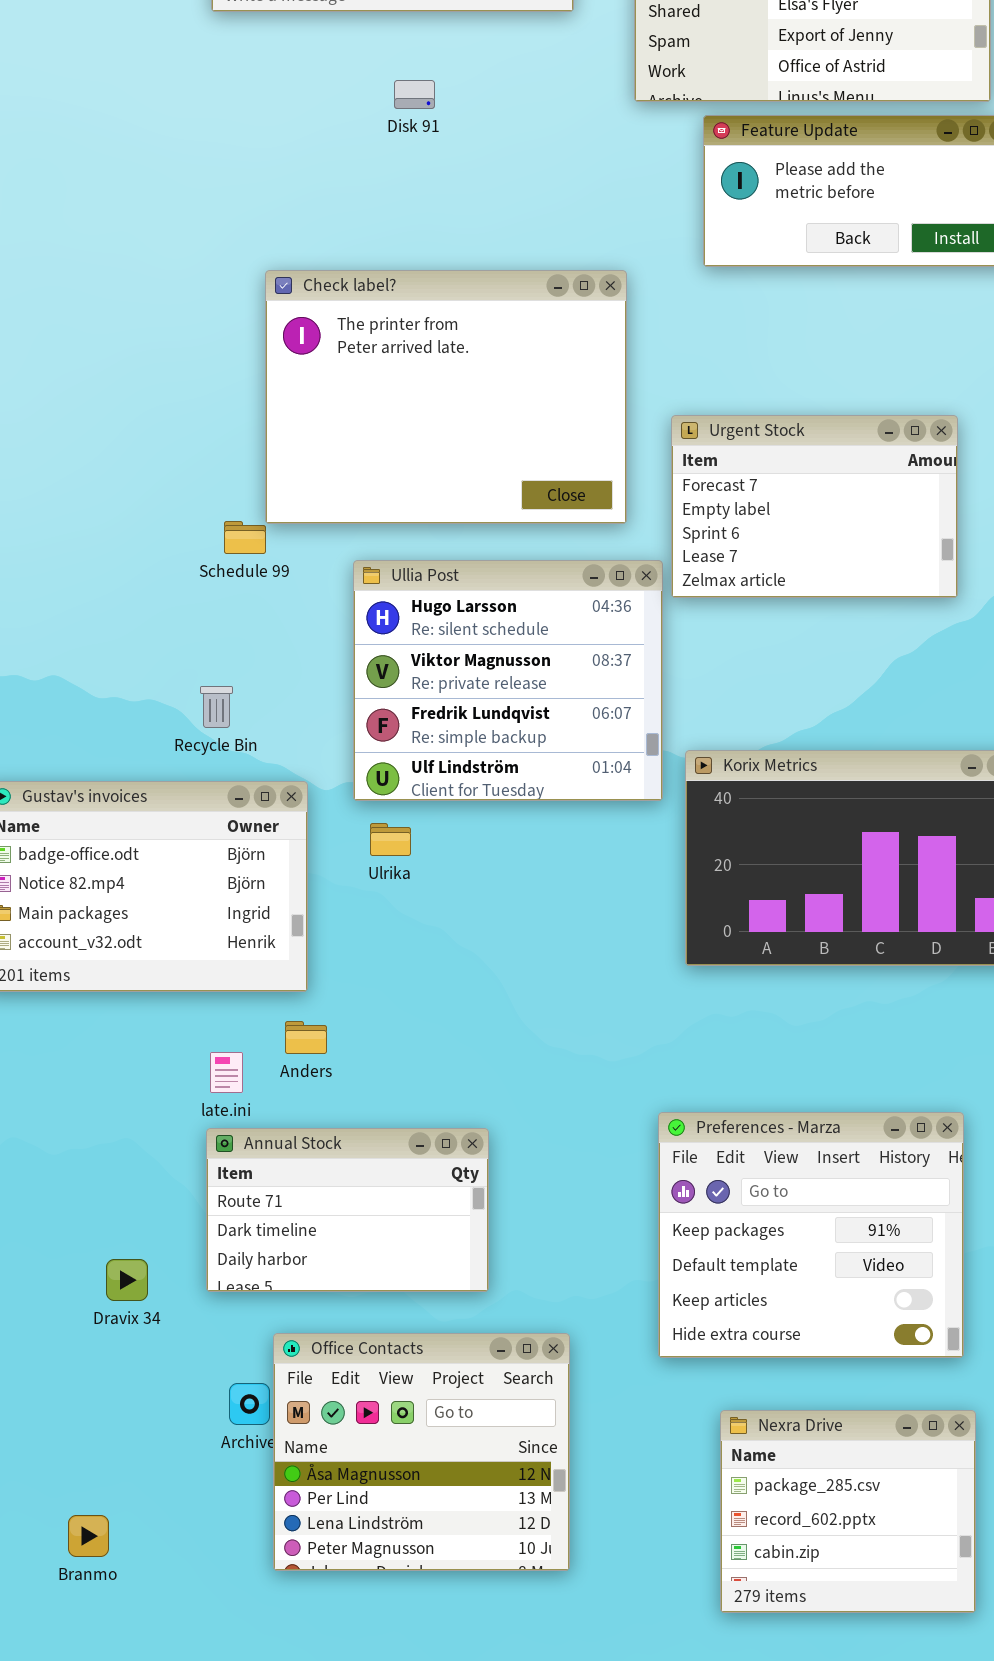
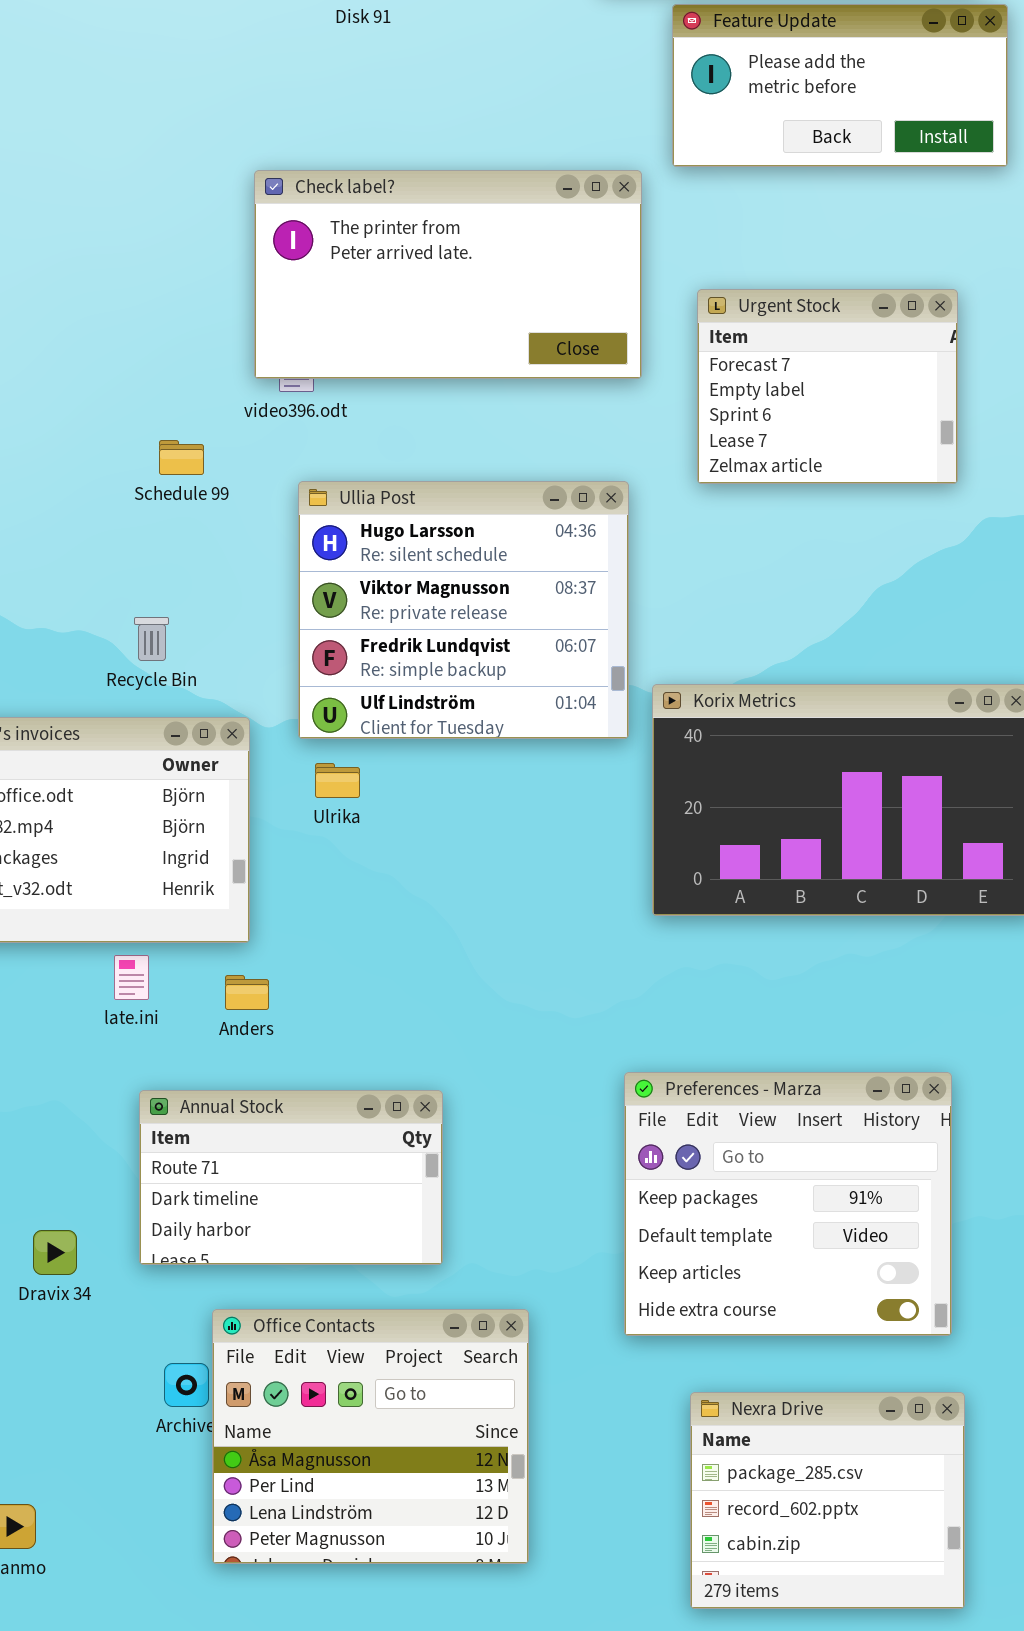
Check label?: [265,270,627,524] -> [254,170,642,379], moved, resized
Urgent Stock: [671,415,958,598] -> [697,289,958,484], moved, resized
late.ini: [210,1052,243,1093] -> [114,955,149,1000], moved

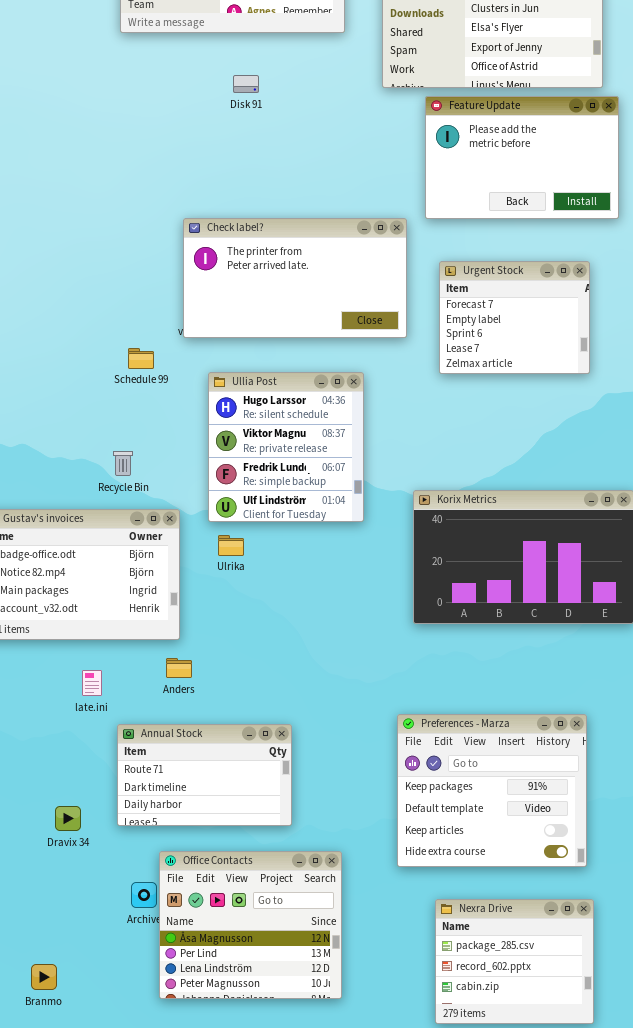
Feature Update: [672,4,1008,167] -> [425,96,619,219], resized
Check label?: [254,170,642,379] -> [183,218,407,338], moved
Ullia Post: [298,481,629,739] -> [208,372,364,522], resized
late.ini: [114,955,149,1000] -> [82,670,102,696], moved

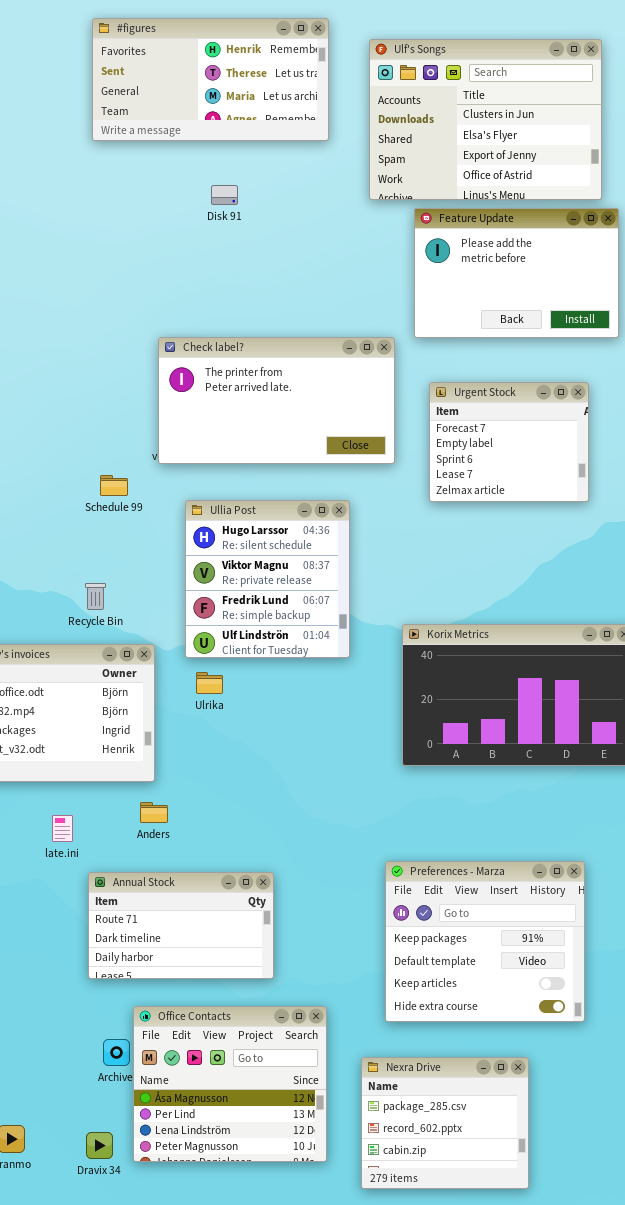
Dravix 34: [55,806,81,831] -> [86,1132,113,1159], moved
Nexra Drive: [435,899,594,1024] -> [361,1057,529,1189], moved

